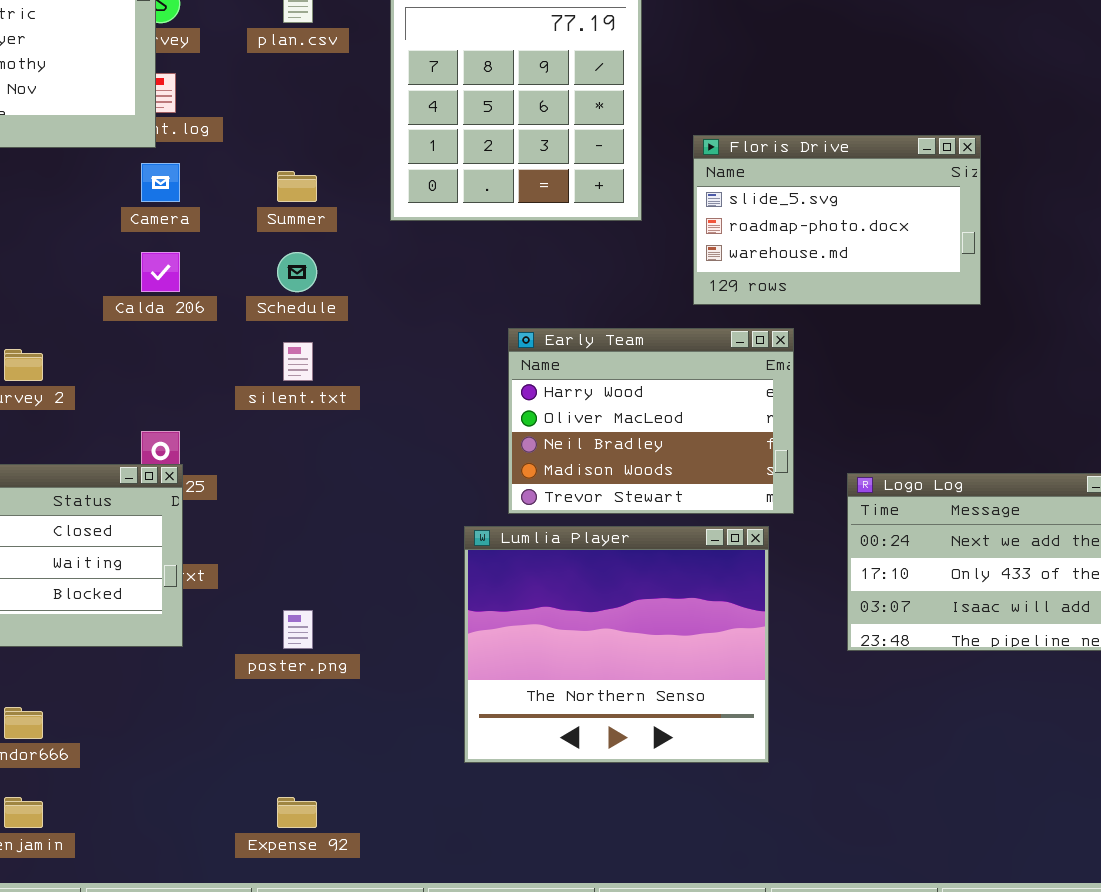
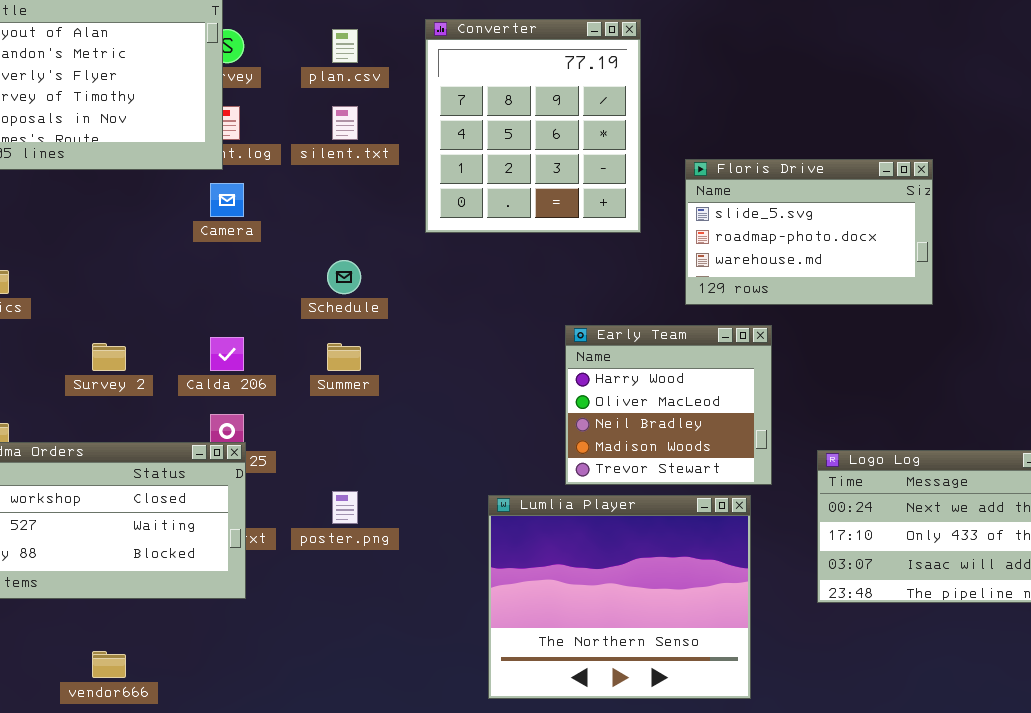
Summer: [277,171,317,202] -> [327,343,361,371], moved
Calda 206: [141,252,180,292] -> [210,337,244,371], moved
Early Team: [508,328,794,514] -> [565,325,772,485], resized
silent.txt: [283,342,313,381] -> [332,106,358,140], moved
poster.png: [283,610,313,649] -> [332,491,358,524], moved

